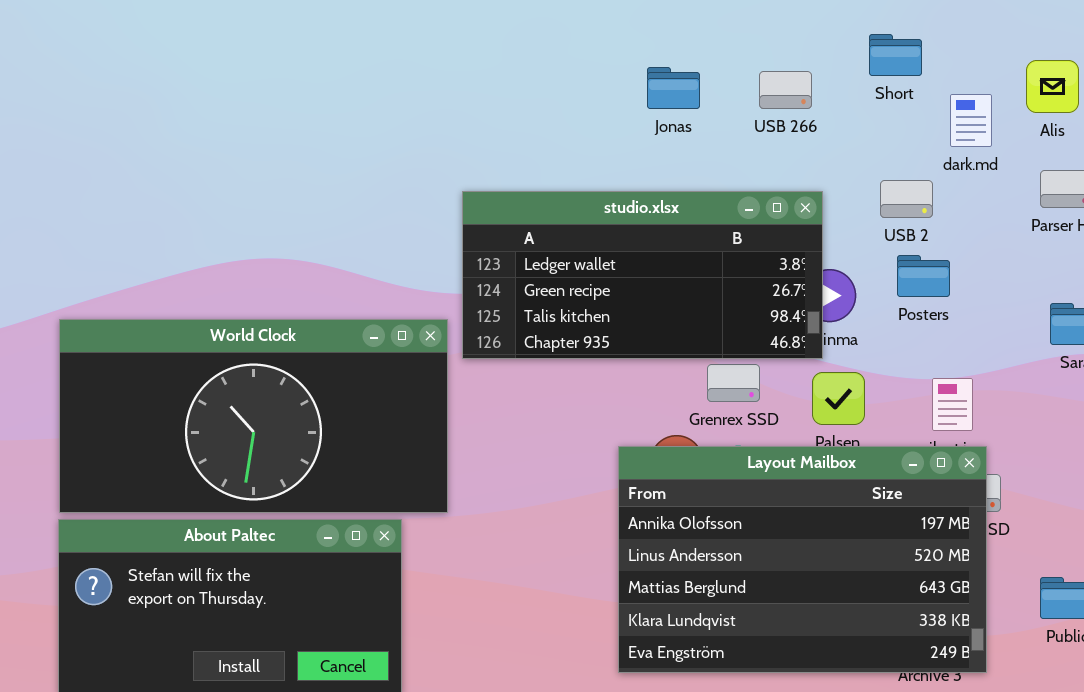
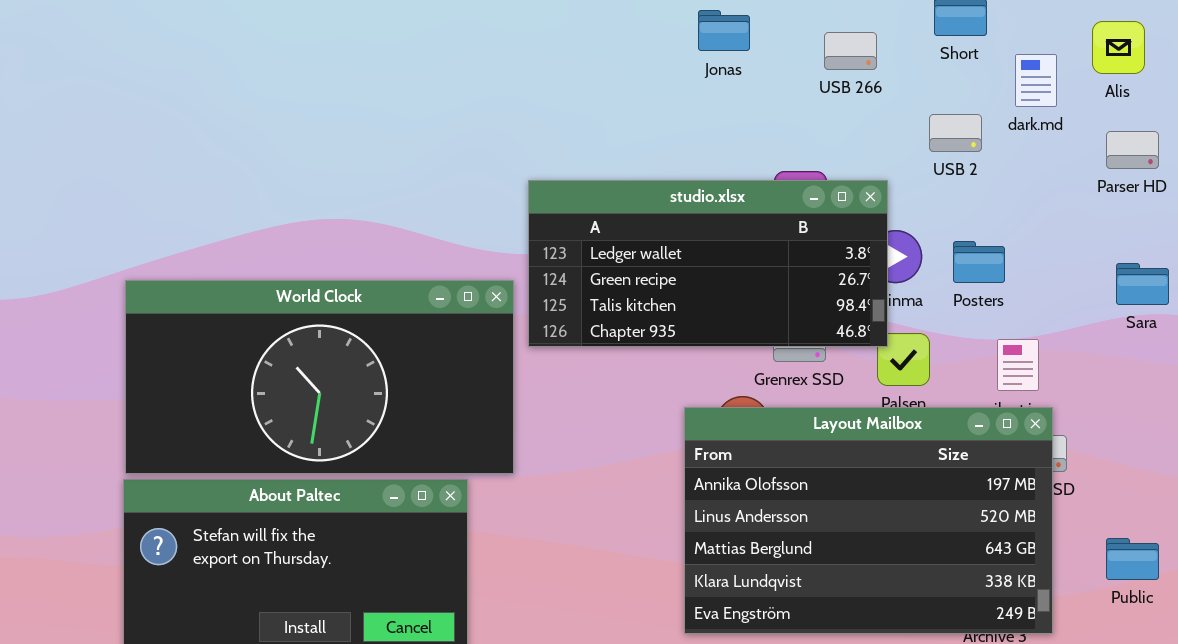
Jonas: [647,67,700,109] -> [698,10,750,51], moved
USB 2: [880,180,933,218] -> [929,114,982,152], moved
studio.xlsx: [462,191,823,359] -> [528,180,888,347], moved
Posters: [897,255,950,297] -> [953,241,1005,283], moved

